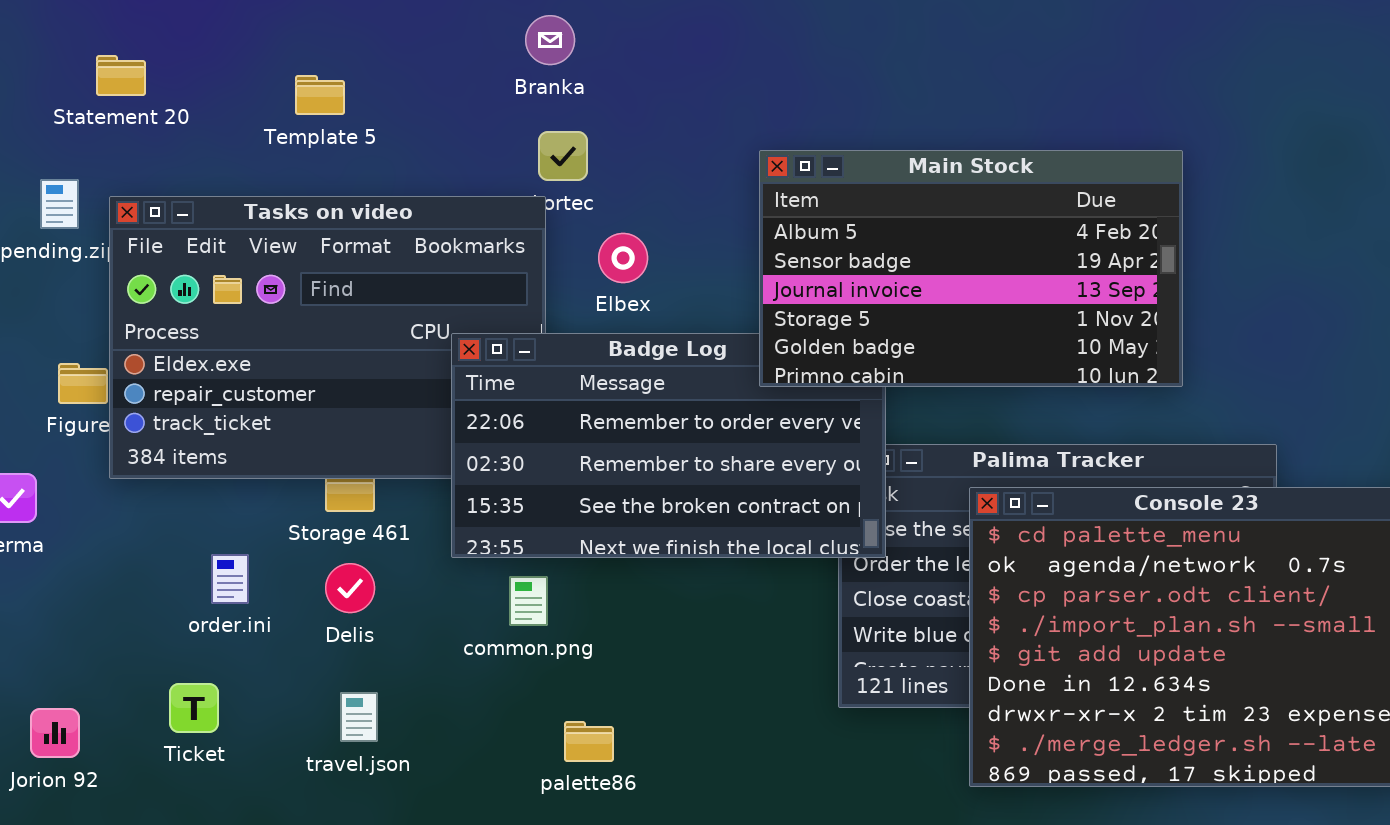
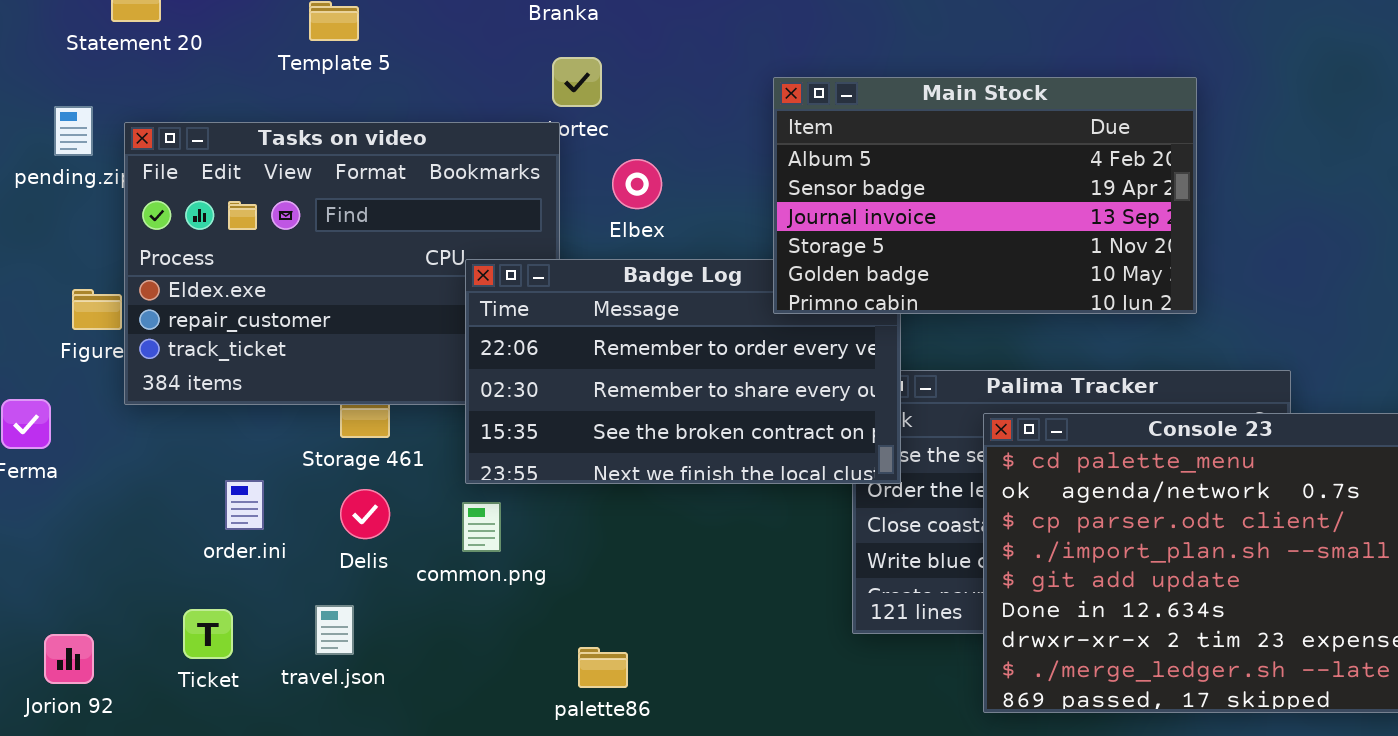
common.png: [509,576,548,626] -> [462,502,501,552], moved
travel.json: [340,692,378,742] -> [315,605,354,655], moved

